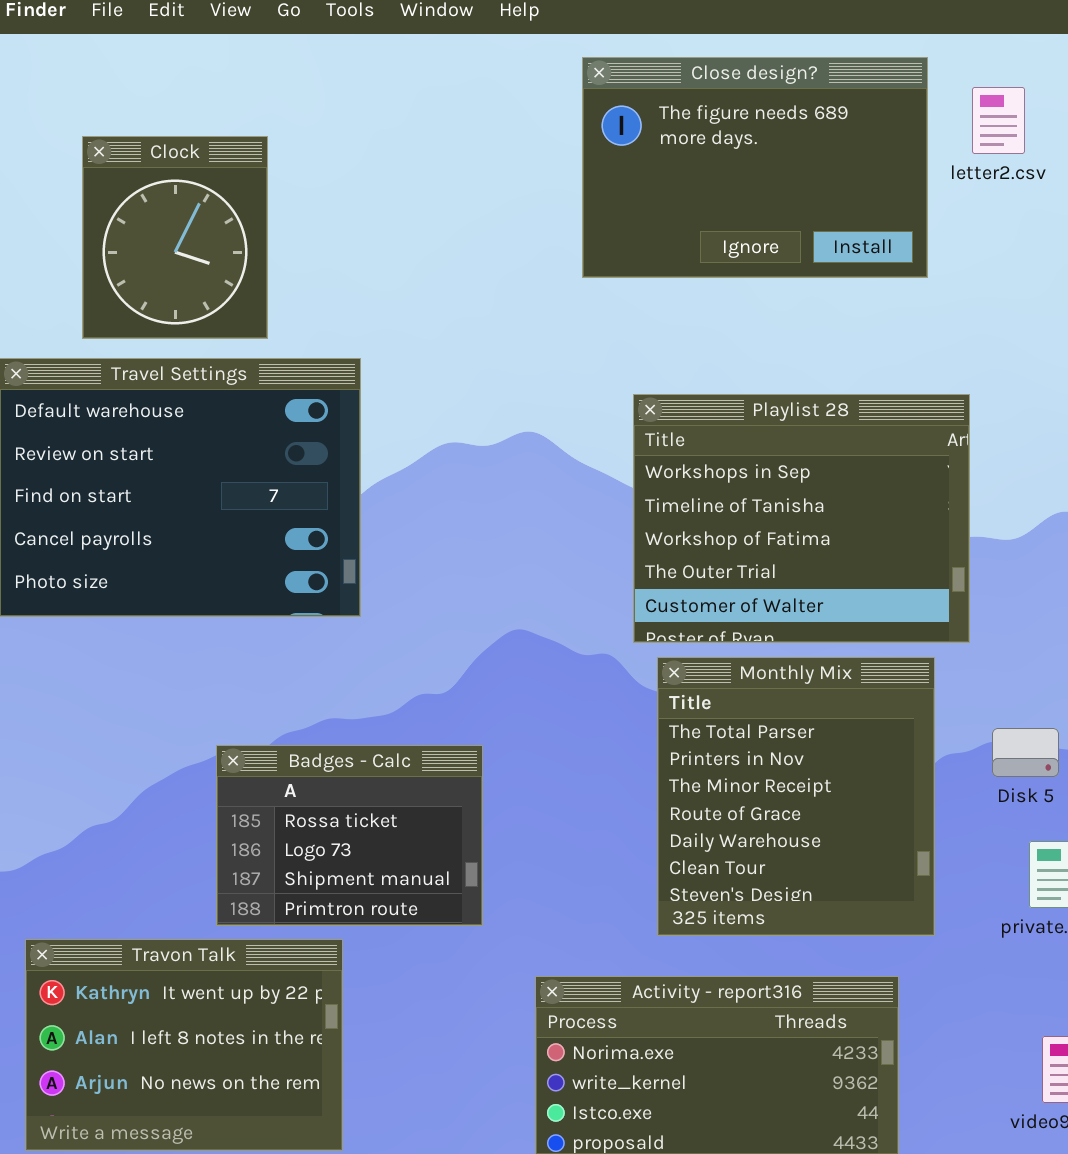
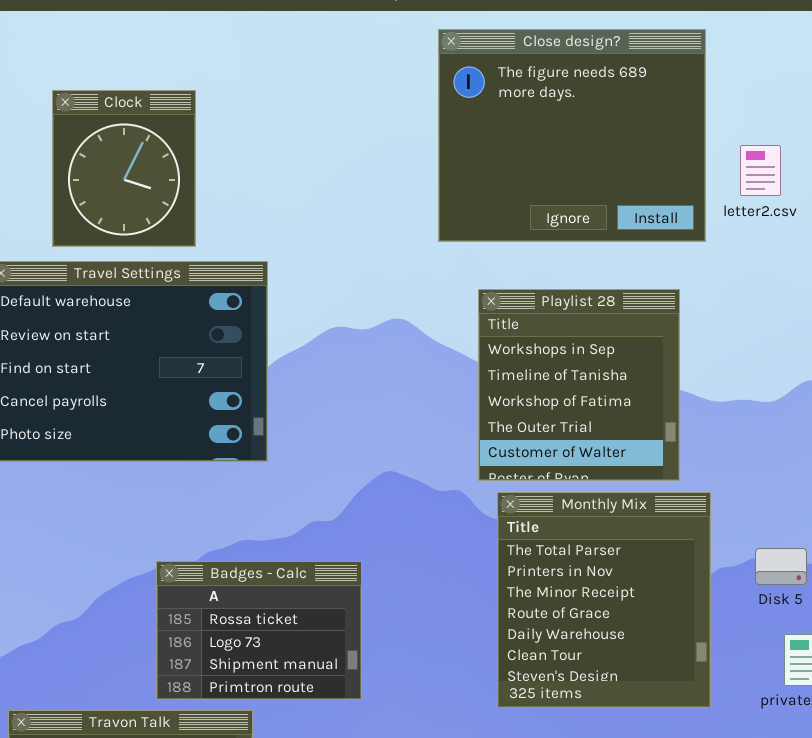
Close design?: [582,57,928,278] -> [438,29,706,242], resized
letter2.csv: [972,87,1025,154] -> [740,145,781,196], moved
Playlist 28: [633,394,970,643] -> [478,289,680,481], resized

